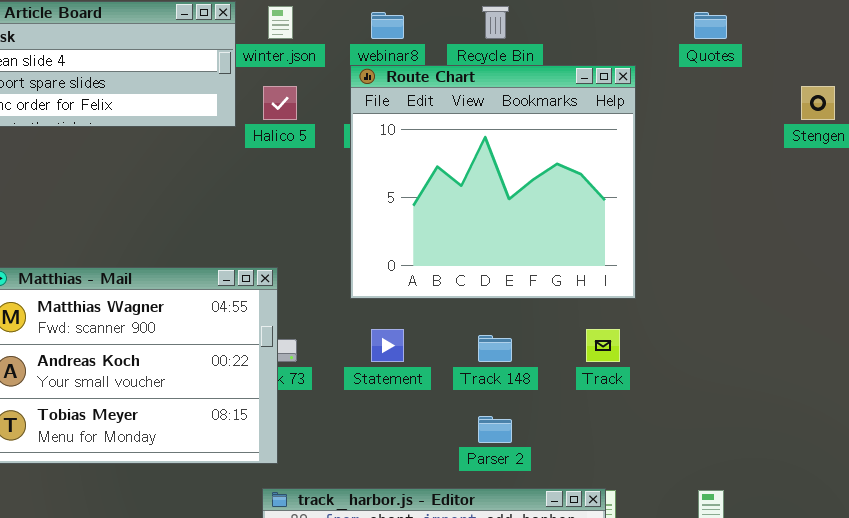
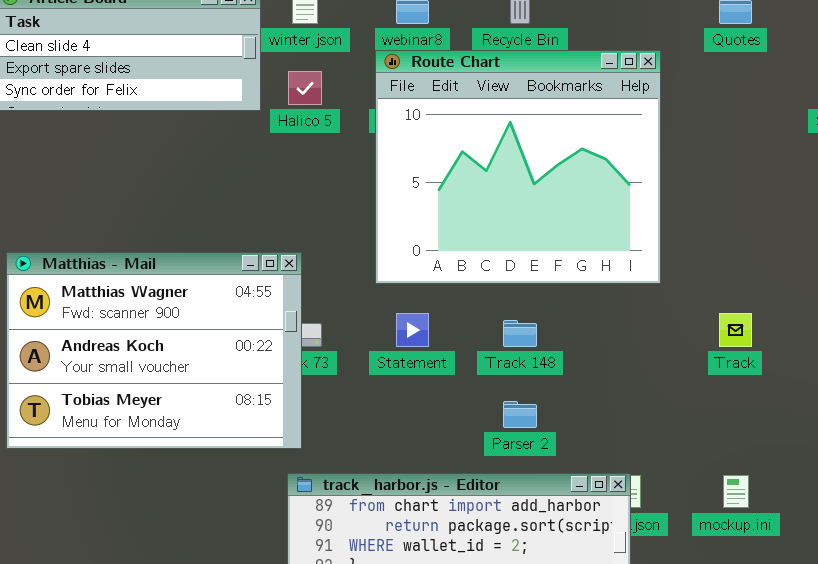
Track: [586,329,620,362] -> [719,313,752,347], moved

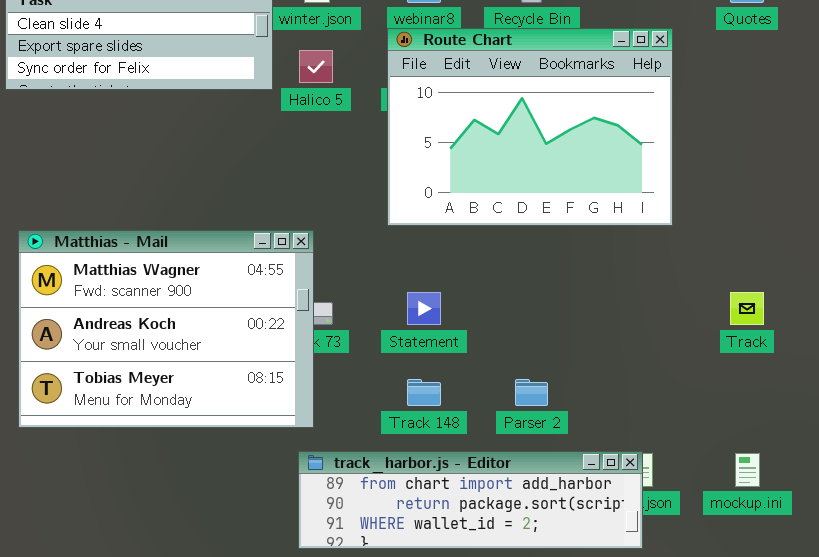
Route Chart: [375,50,661,284] -> [387,28,673,226], resized
Track 148: [503,320,537,347] -> [407,379,441,406], moved

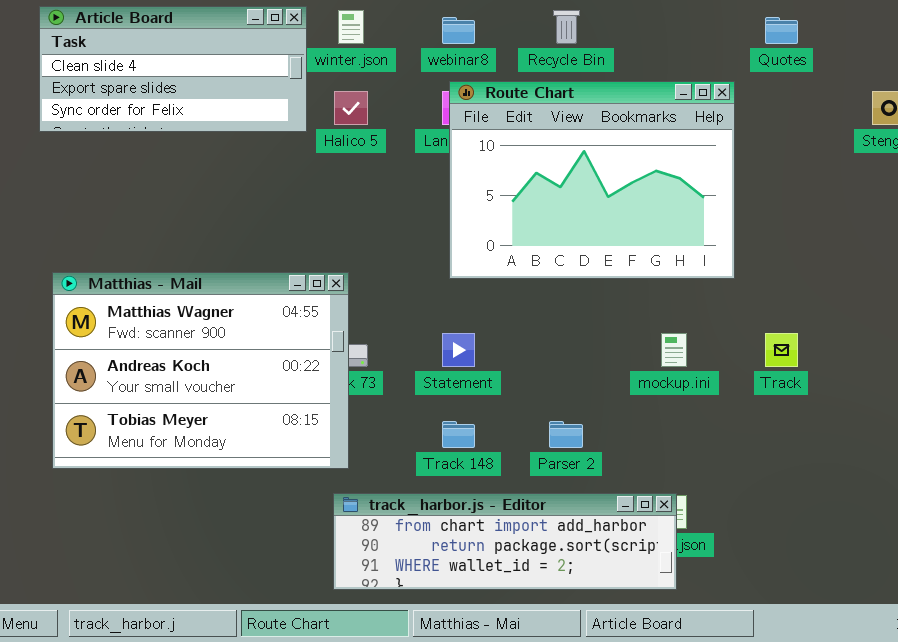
Route Chart: [387,28,673,226] -> [449,81,735,279], moved
mockup.ini: [735,453,760,487] -> [661,333,687,367], moved

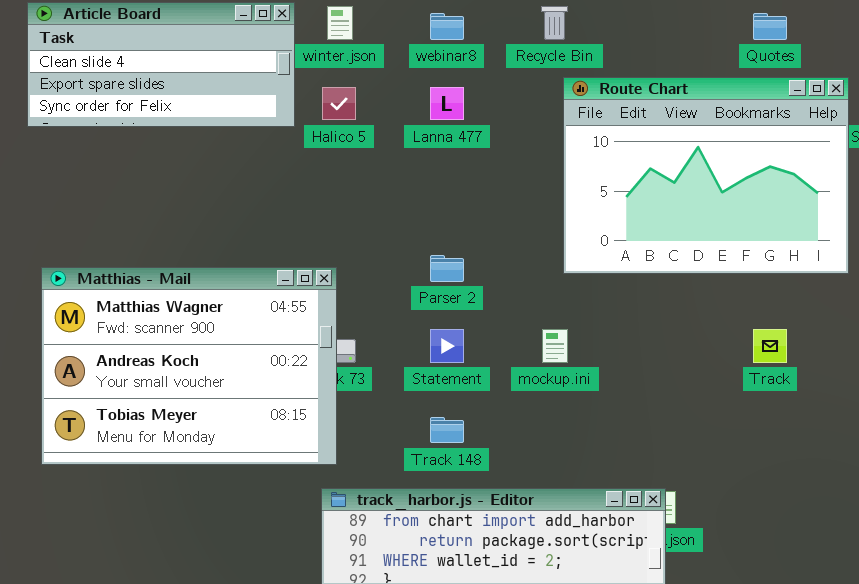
Route Chart: [449,81,735,279] -> [563,77,849,274], moved
mockup.ini: [661,333,687,367] -> [542,329,568,363], moved
Parser 2: [549,421,583,448] -> [430,255,464,282], moved

